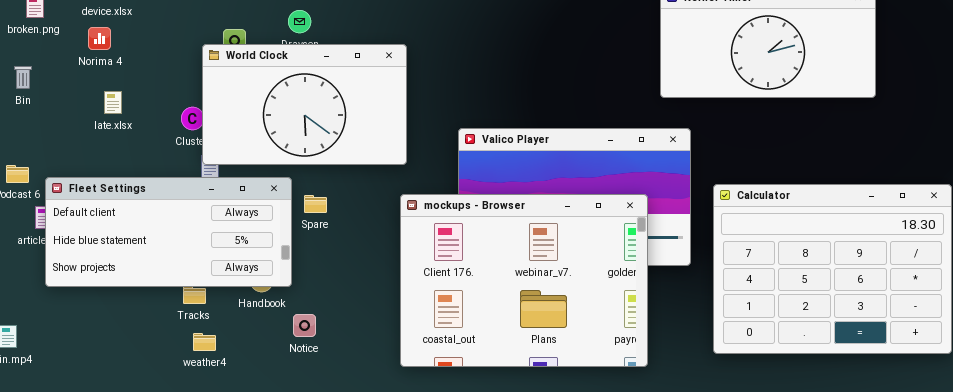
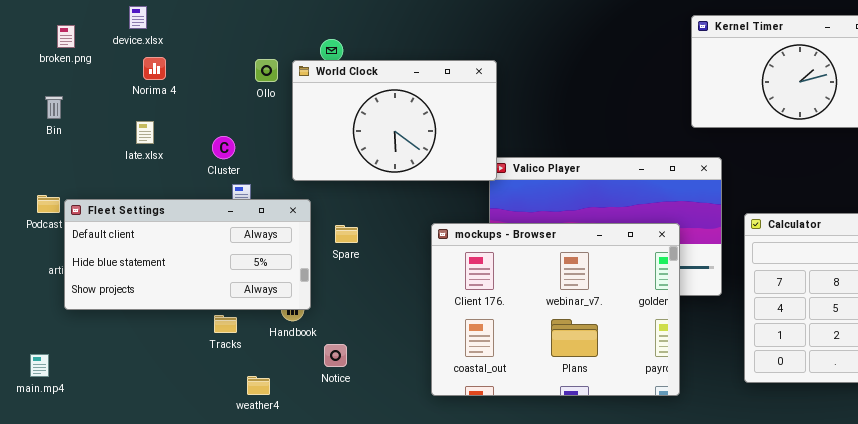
Norima 4: [88,27,111,50] -> [143,57,166,80], moved
World Clock: [202,44,407,165] -> [292,60,497,181], moved
Fleet Settings: [45,177,292,287] -> [64,199,311,310], moved
weather4: [193,333,216,351] -> [247,376,270,395], moved

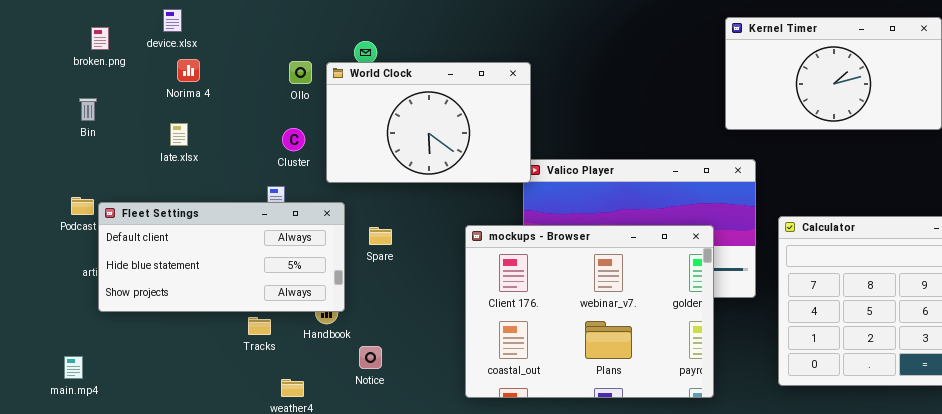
Cluster: [212,136,235,159] -> [282,128,305,151], moved

